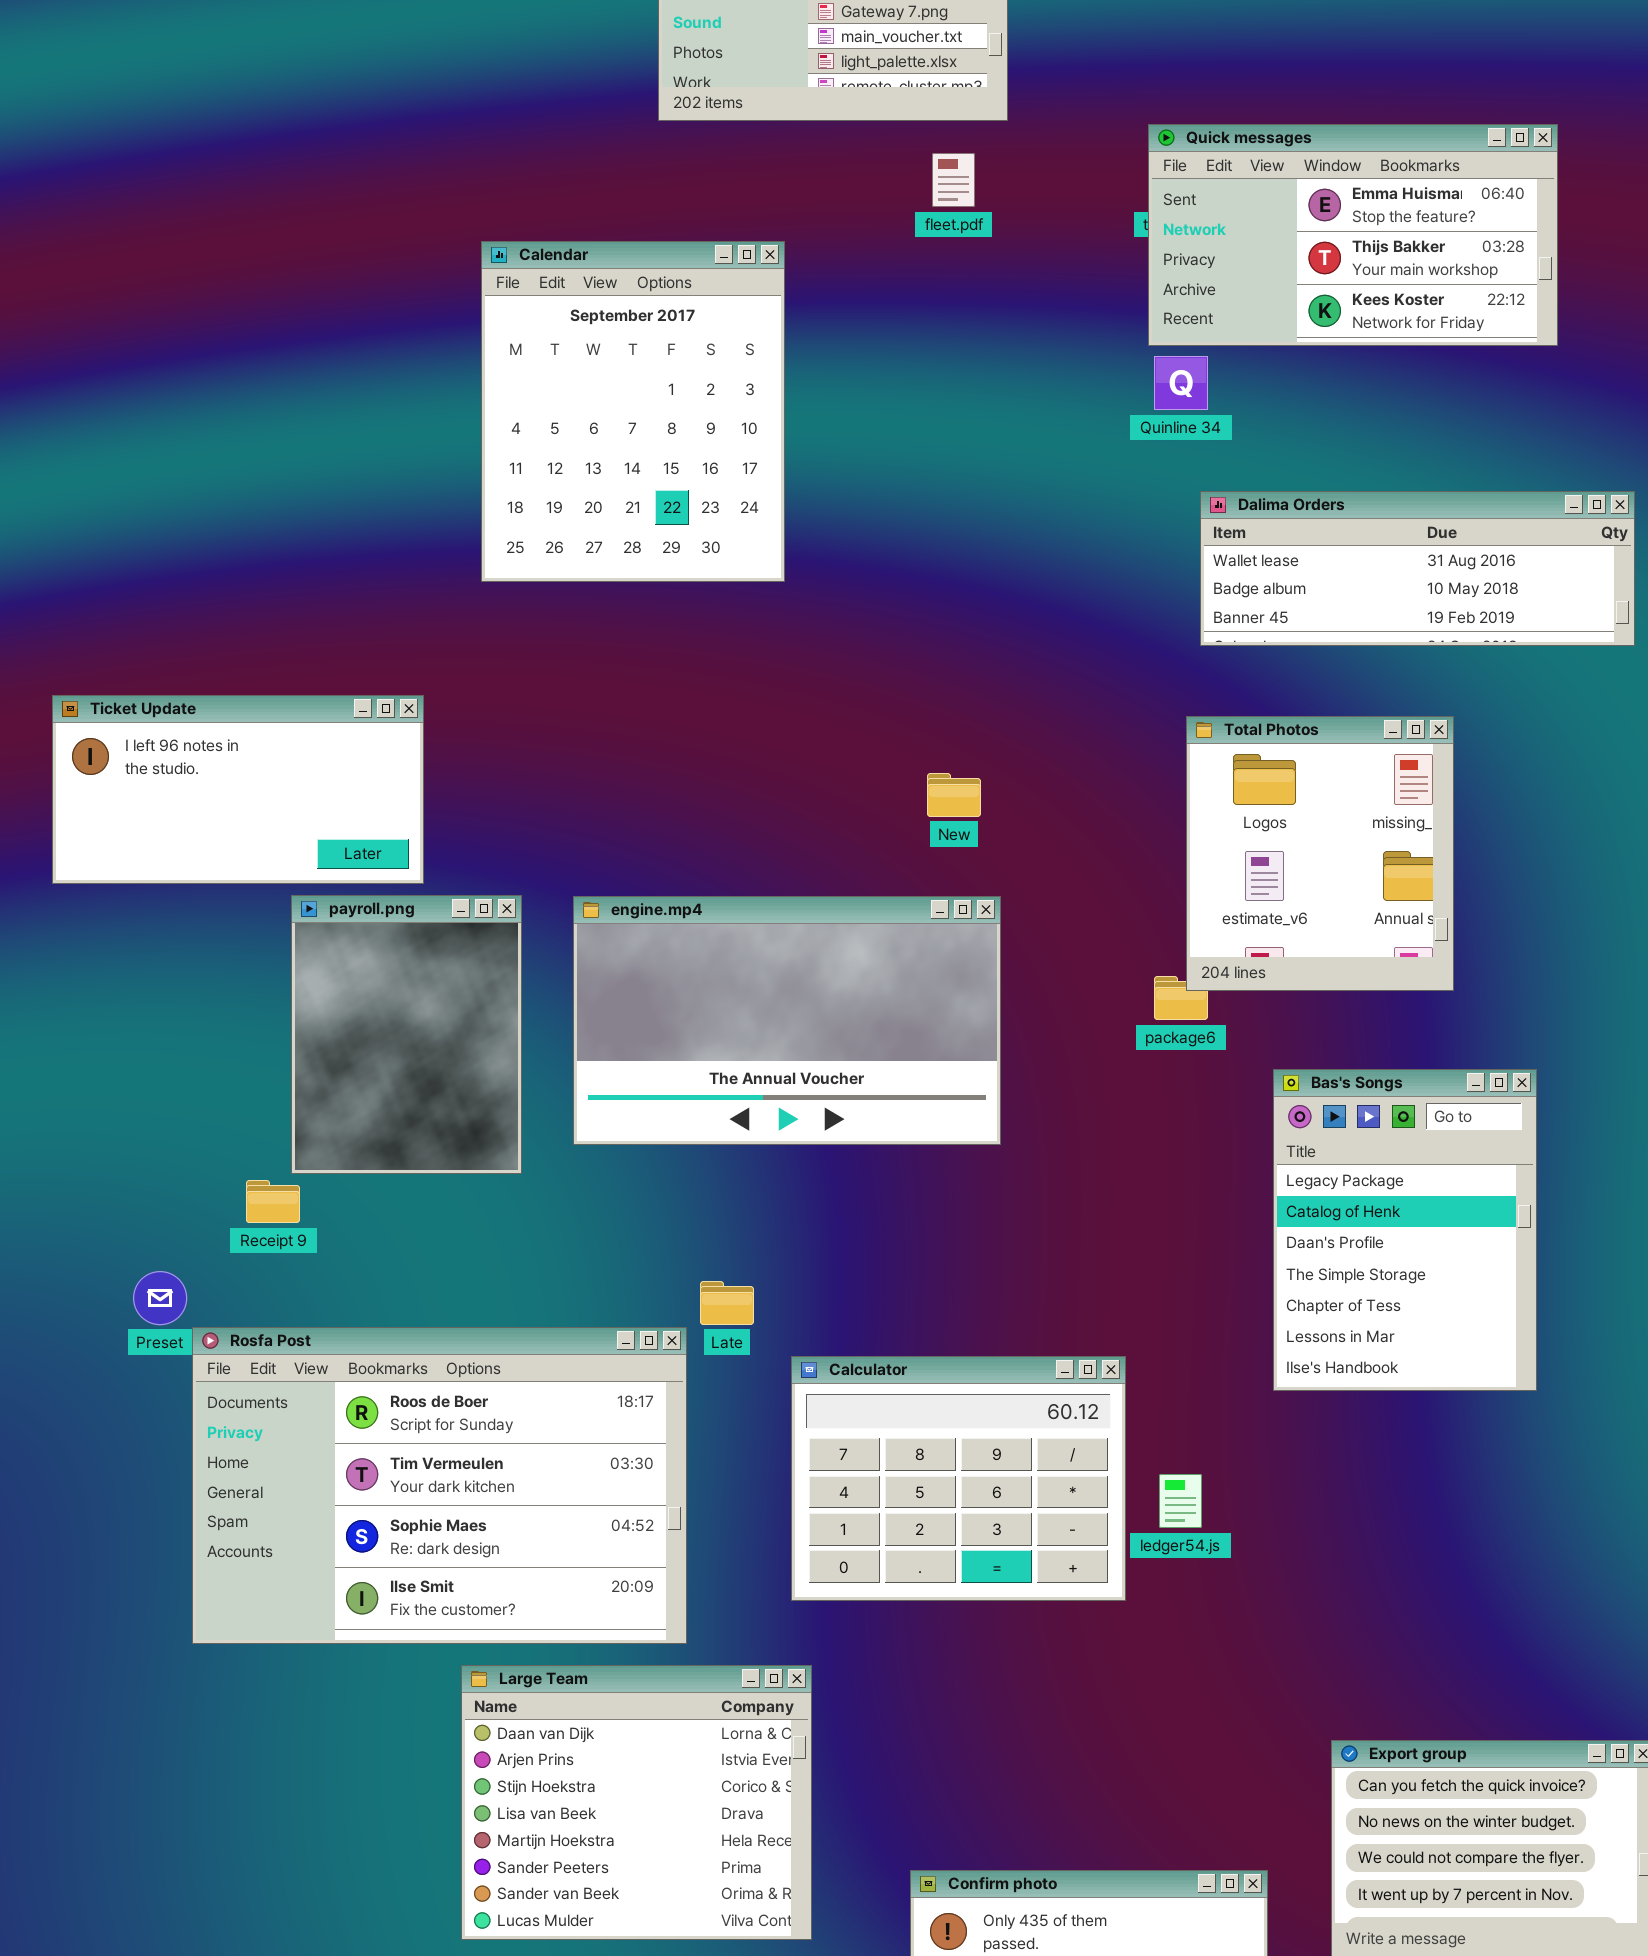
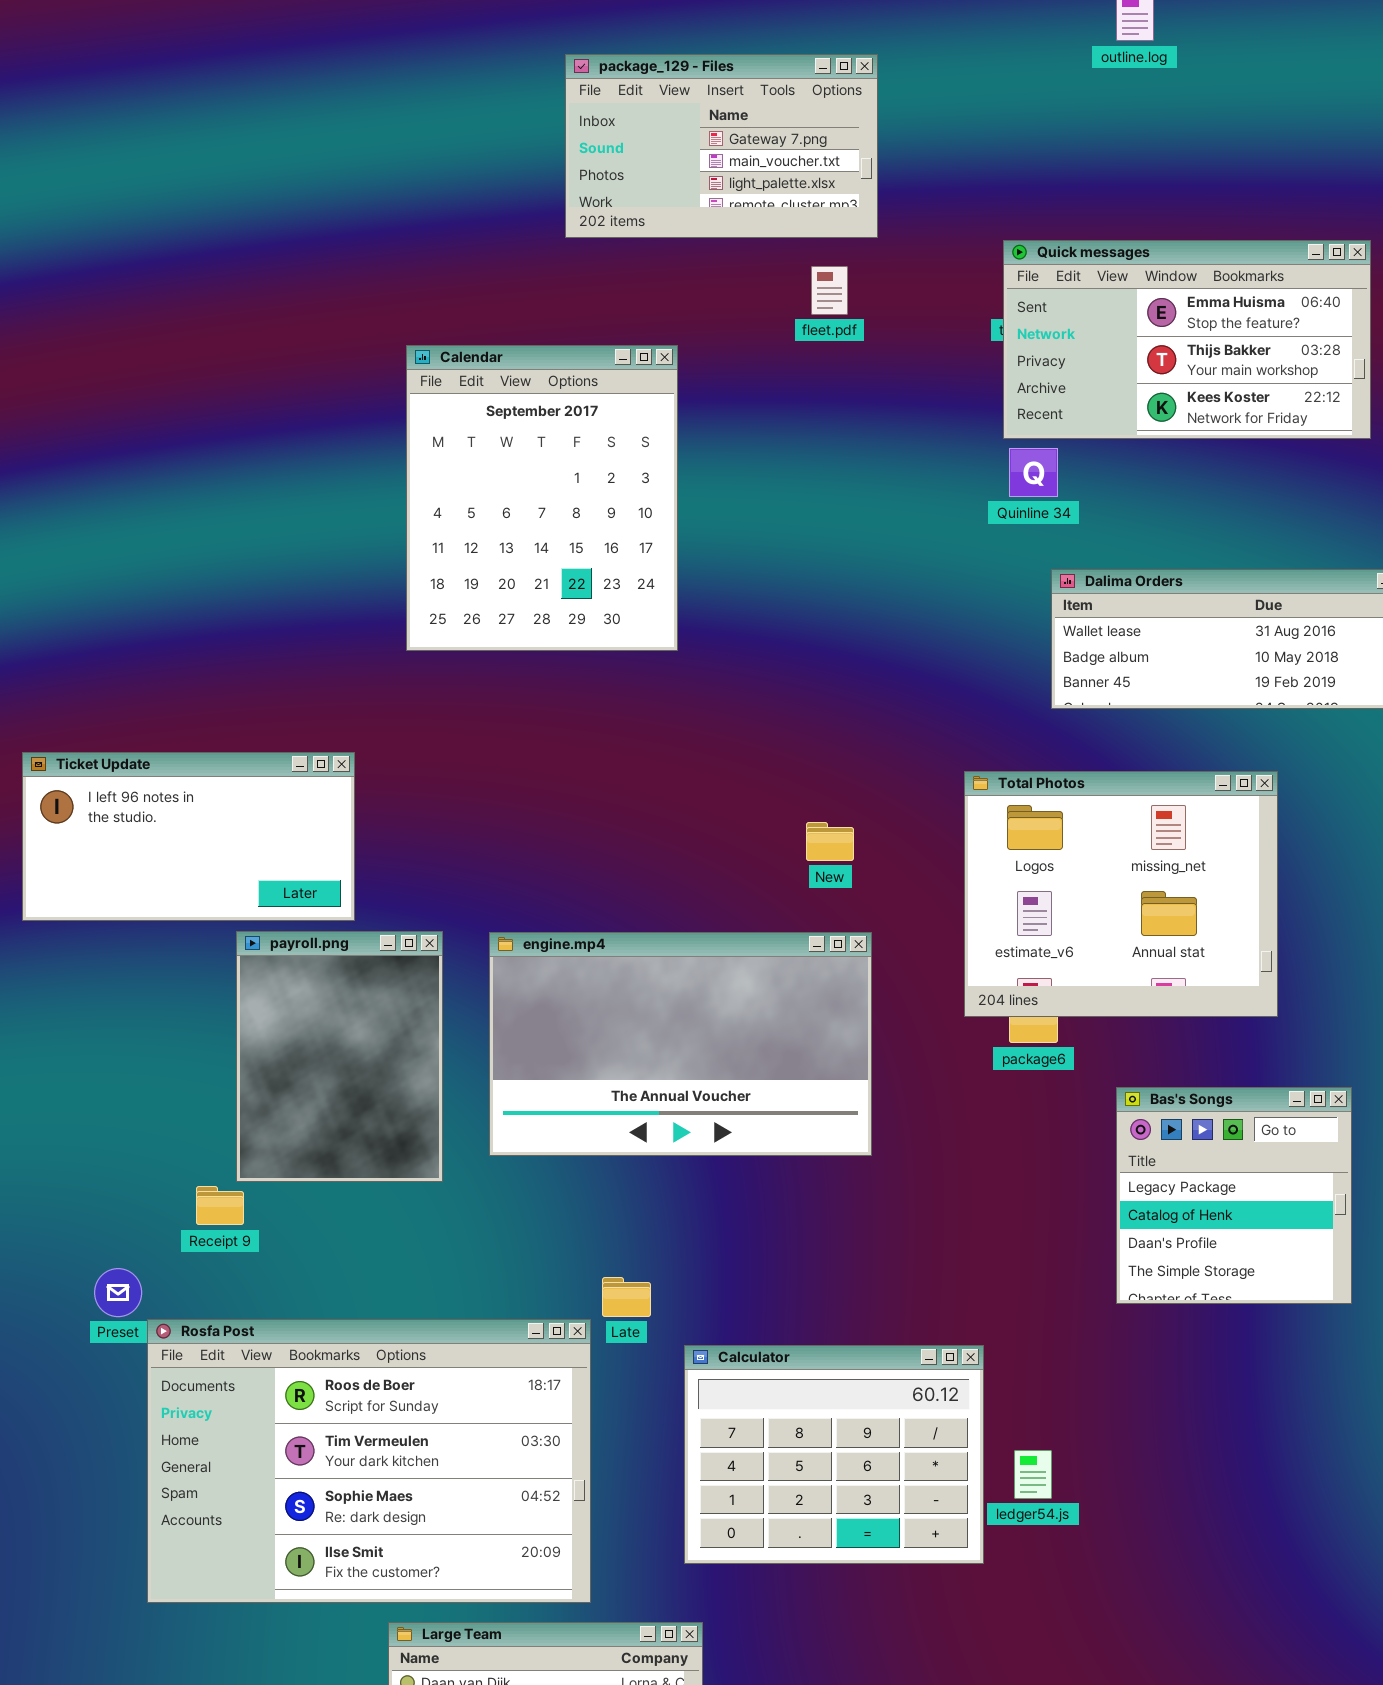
Total Photos: [1186,716,1454,991] -> [964,771,1278,1017], resized
Bas's Songs: [1273,1069,1537,1391] -> [1116,1087,1352,1304], resized

